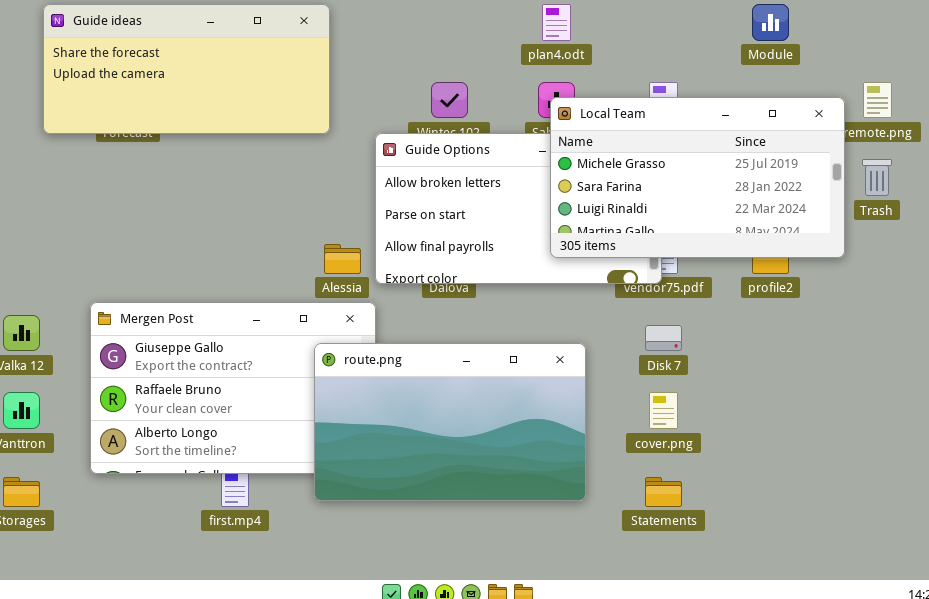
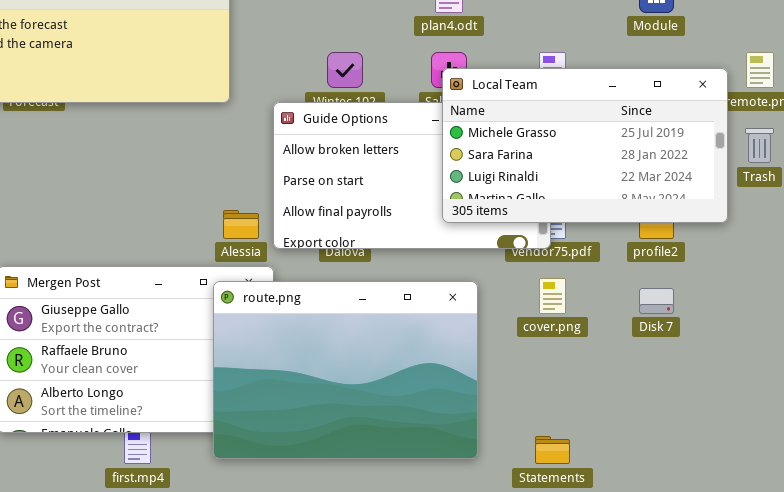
Disk 7: [645,325,682,351] -> [639,288,674,314], moved
route.png: [314,343,586,501] -> [213,281,478,459], resized
cover.png: [649,392,678,429] -> [539,278,566,314], moved

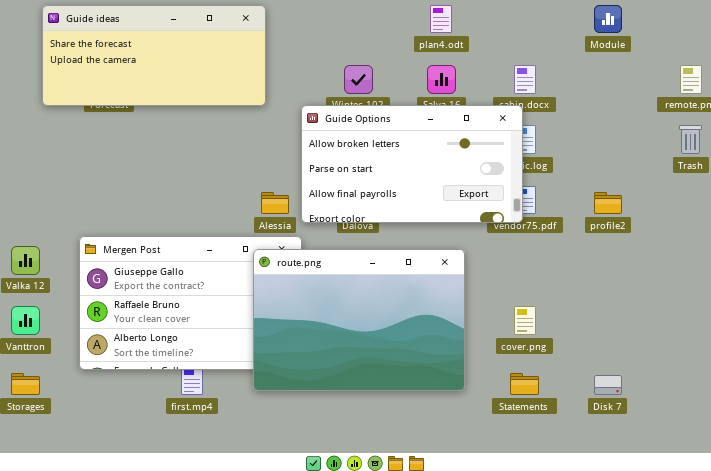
Local Team: [442,68,728,223] -> none, closed
cover.png: [539,278,566,314] -> [514,306,536,335], moved
Disk 7: [639,288,674,314] -> [594,375,622,395], moved

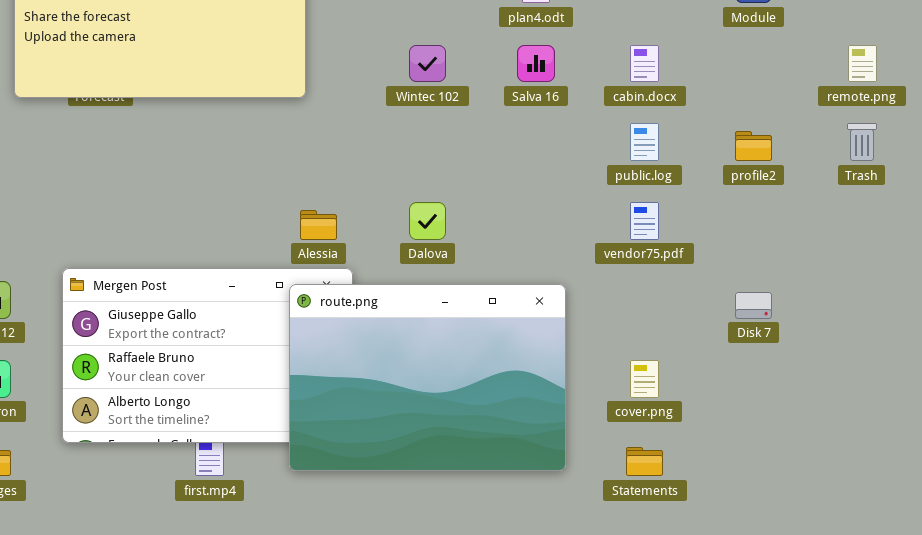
Guide Options: [301,105,523,223] -> none, closed
profile2: [594,192,622,214] -> [735,131,772,161], moved
Disk 7: [594,375,622,395] -> [735,292,772,319], moved

